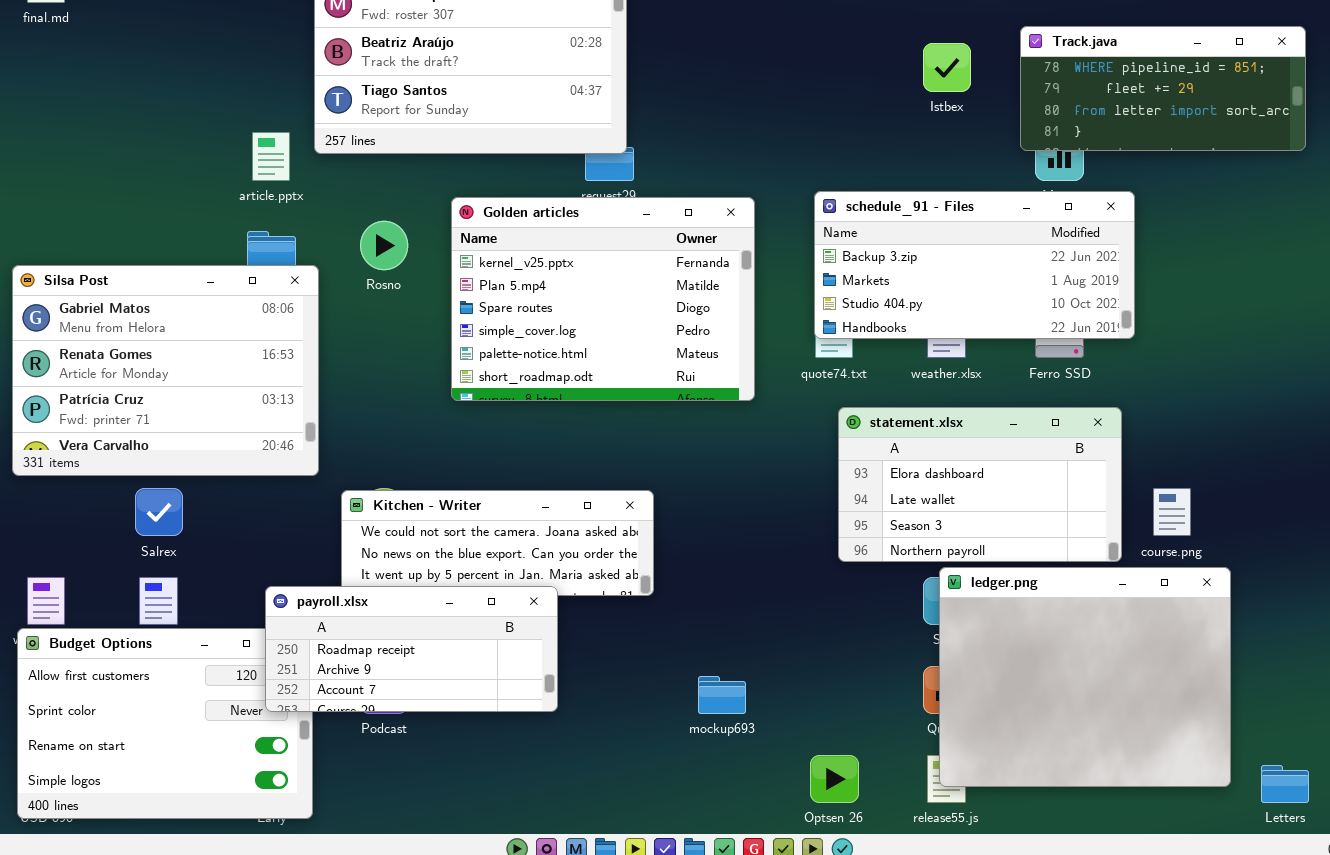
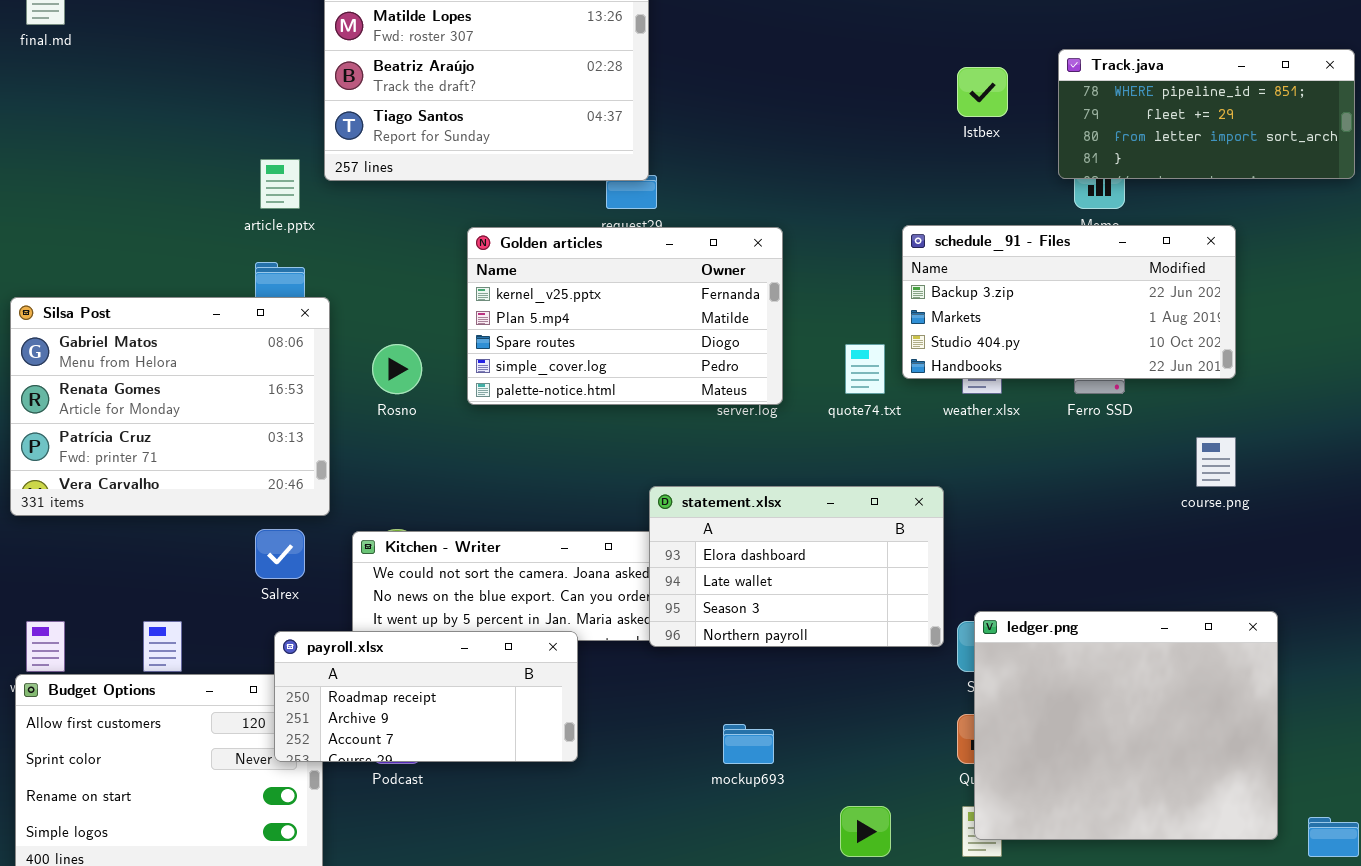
schedule_91 - Files: [814,191,1135,339] -> [902,225,1236,379], moved
Golden articles: [451,197,755,401] -> [467,227,783,405], resized
Rosno: [360,221,408,270] -> [372,344,422,394], moved
statement.xlsx: [838,407,1122,562] -> [649,486,944,647], moved
Salrex: [135,488,183,536] -> [255,529,305,579], moved
course.png: [1153,488,1191,536] -> [1196,437,1236,487], moved

